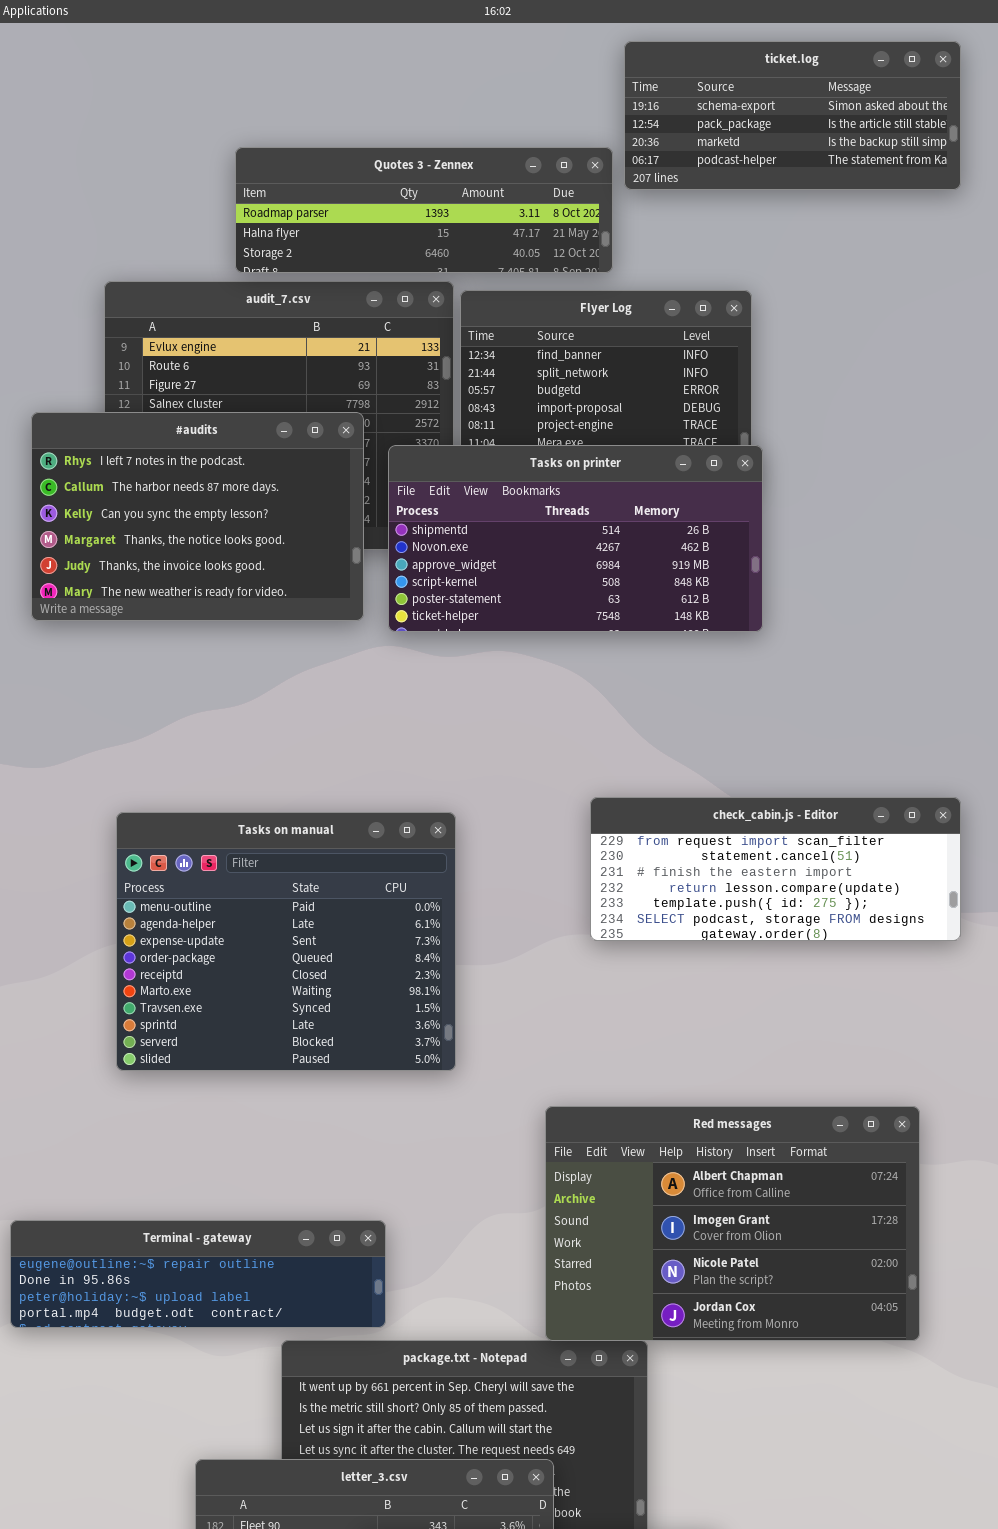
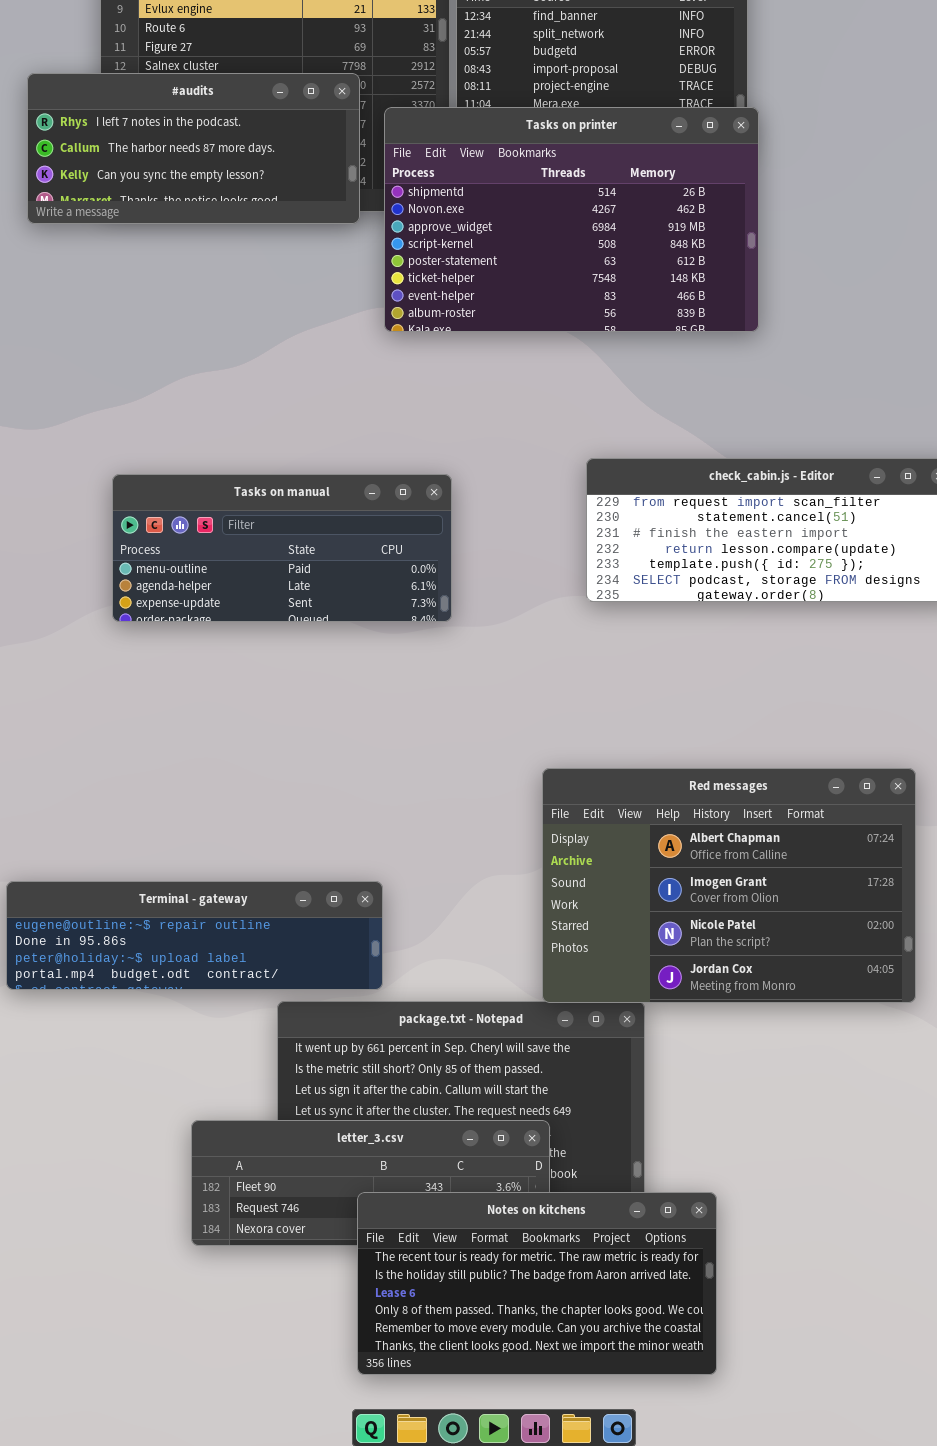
#audits: [31,412,364,621] -> [27,73,360,224], resized
Tasks on printer: [388,445,763,632] -> [384,107,759,332], resized
Tasks on manual: [116,812,456,1071] -> [112,474,452,622], resized

